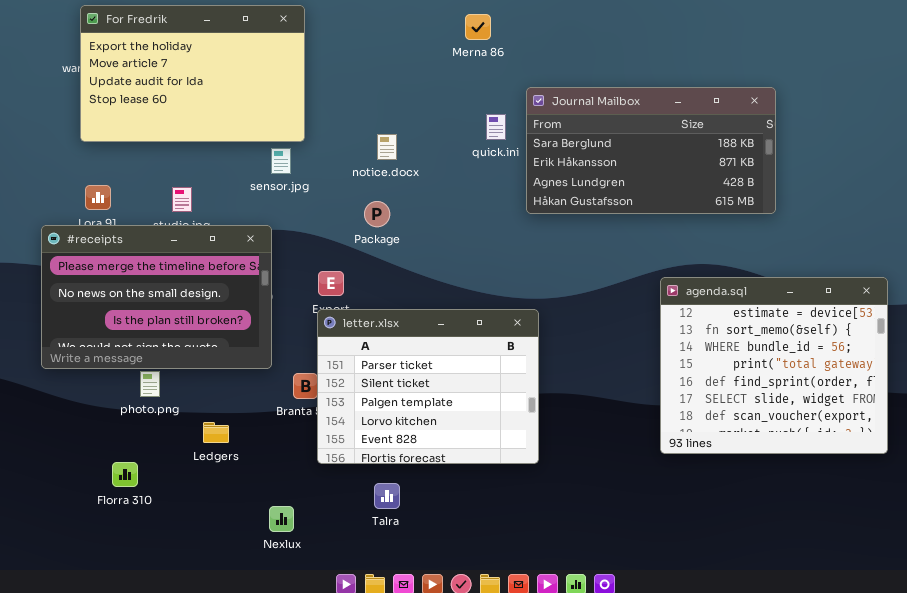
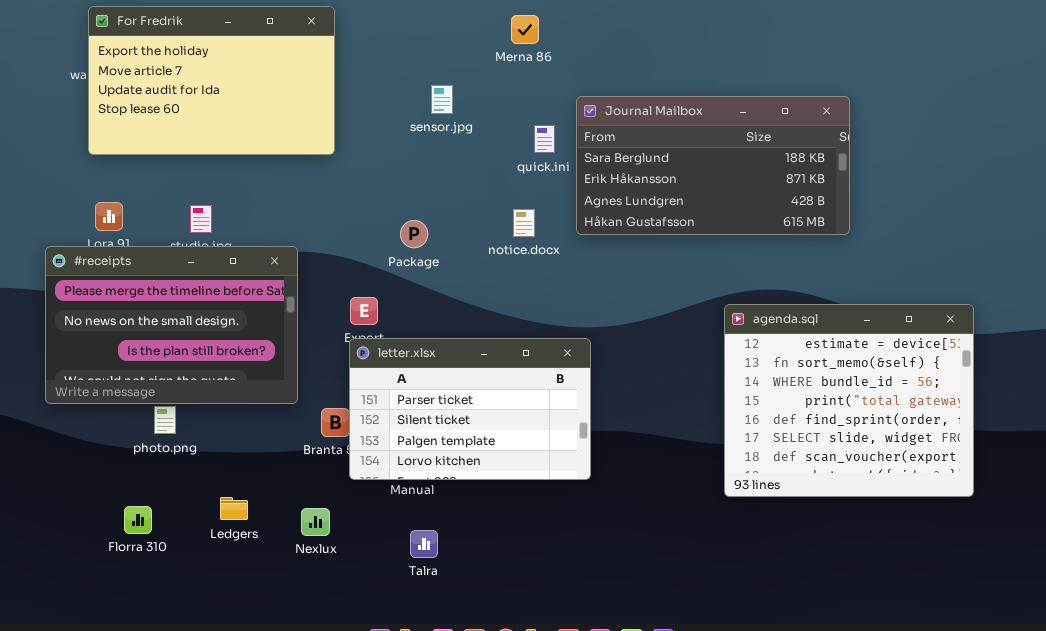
notice.docx: [377,134,397,160] -> [513,209,535,237], moved
sensor.jpg: [271,148,291,174] -> [431,85,453,114], moved
letter.xlsx: [317,309,539,464] -> [349,338,591,480], resized
Ledgers: [203,422,229,443] -> [220,497,248,520], moved
Nexlux: [269,506,294,532] -> [301,508,330,536], moved

